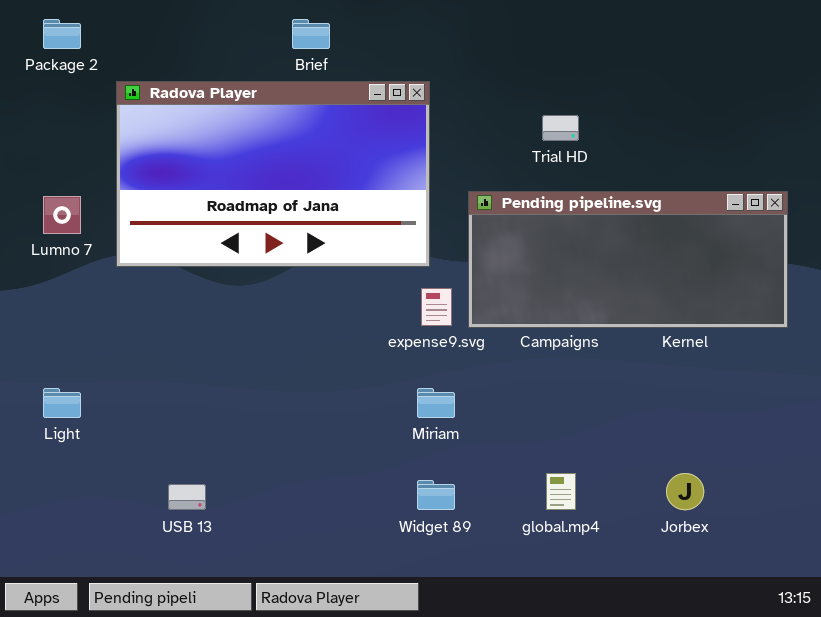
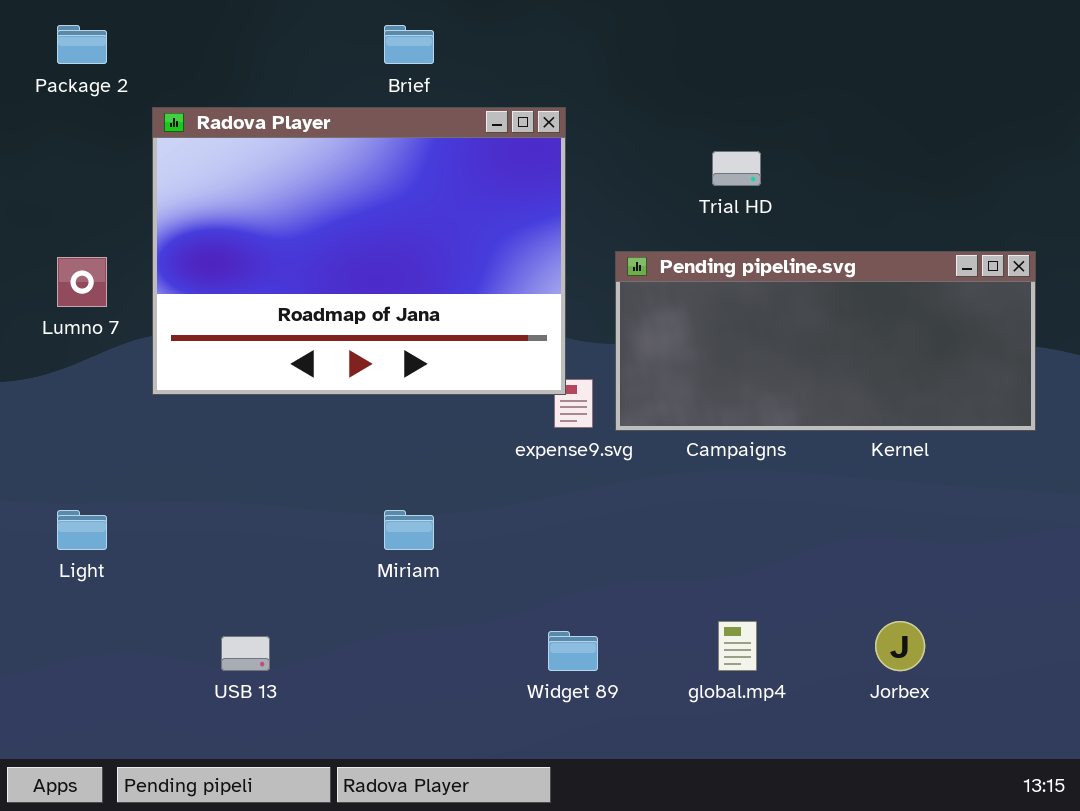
Radova Player: [116,81,430,267] -> [152,107,566,395], resized
Miriam: [417,388,455,418] -> [384,510,434,550], moved

